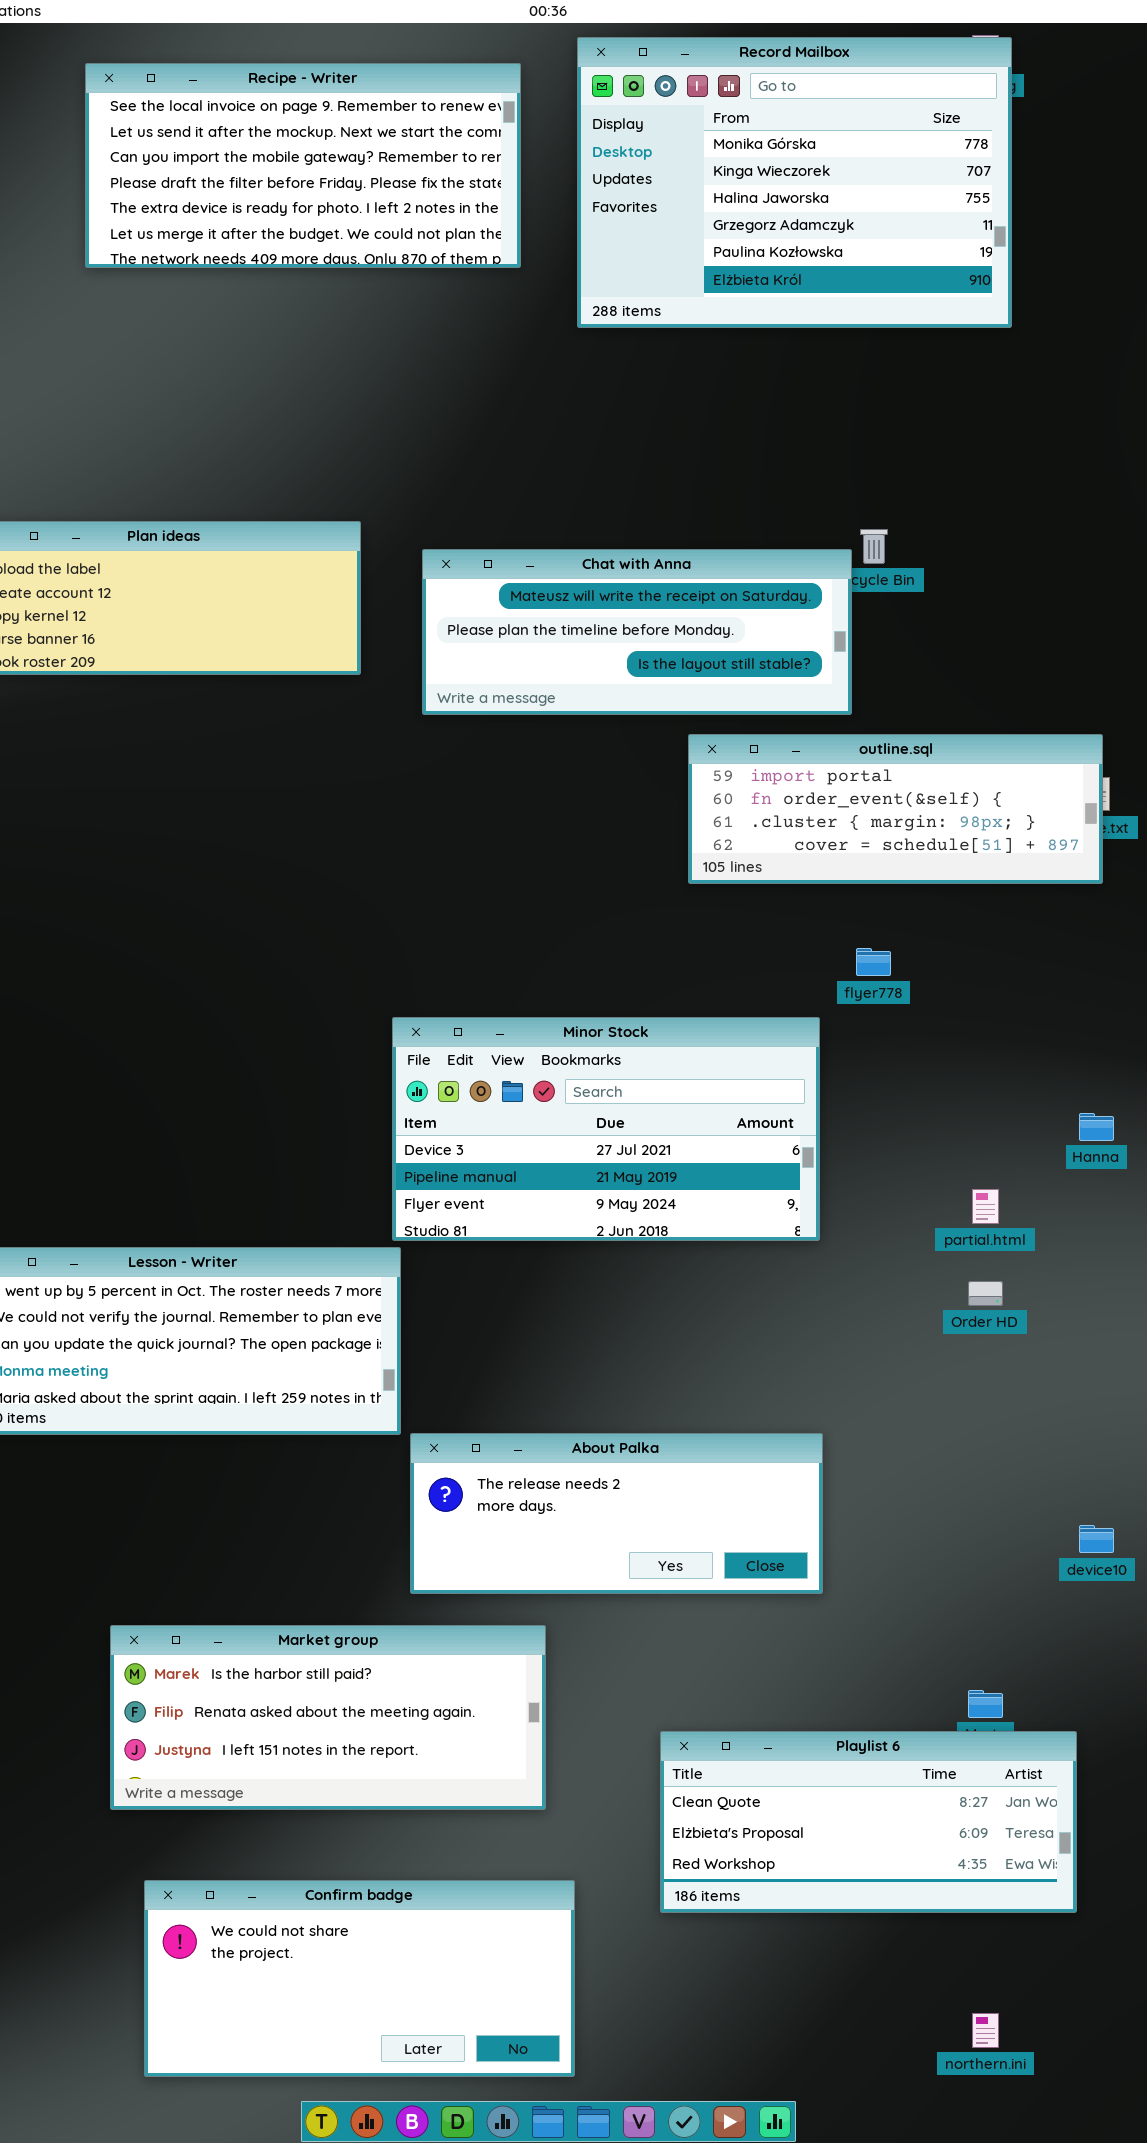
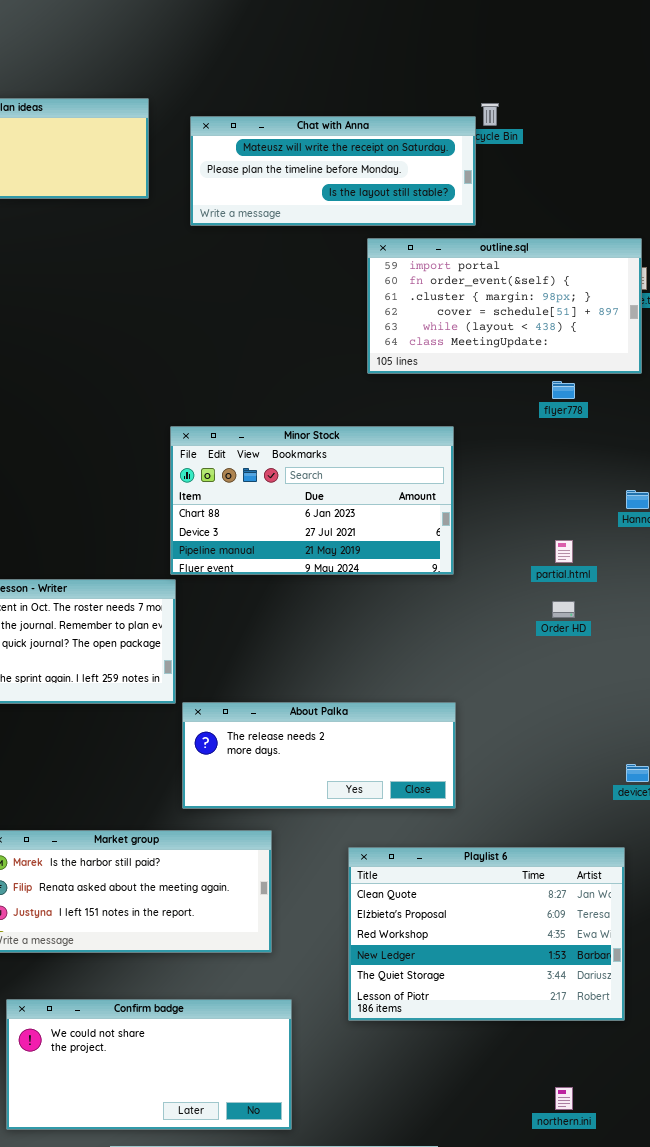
outline.sql: [688,734,1103,884] -> [367,238,642,374], resized
flyer778: [856,948,891,976] -> [552,381,575,399], moved
Minor Stock: [392,1017,820,1241] -> [170,426,454,575], scrolled up 1 row
Playlist 6: [660,1731,1077,1913] -> [348,847,625,1021], resized

